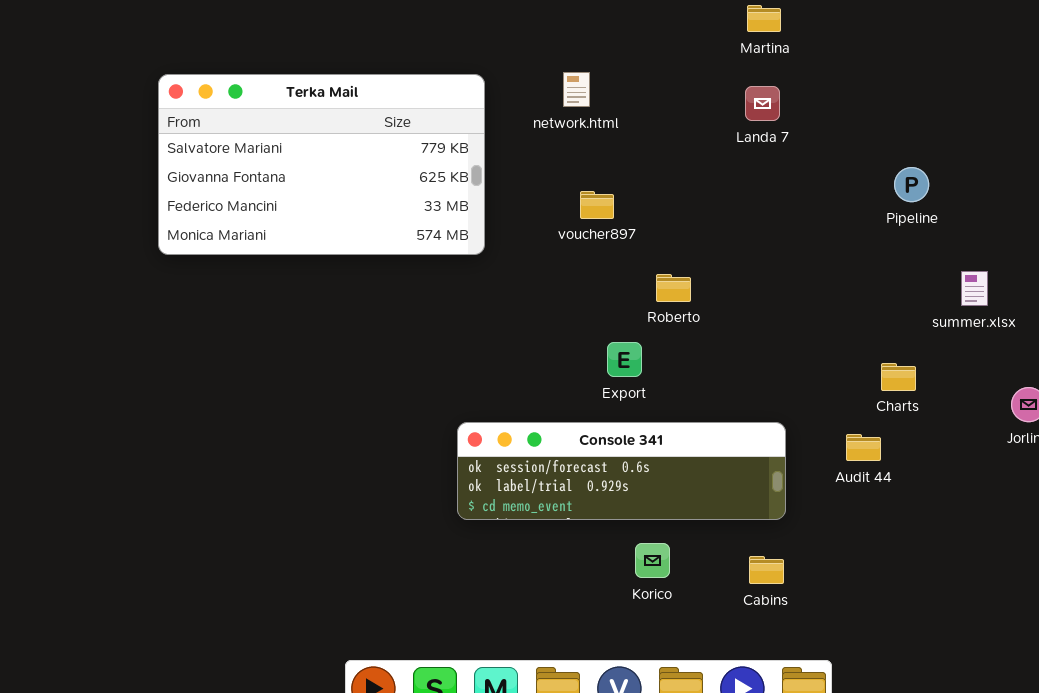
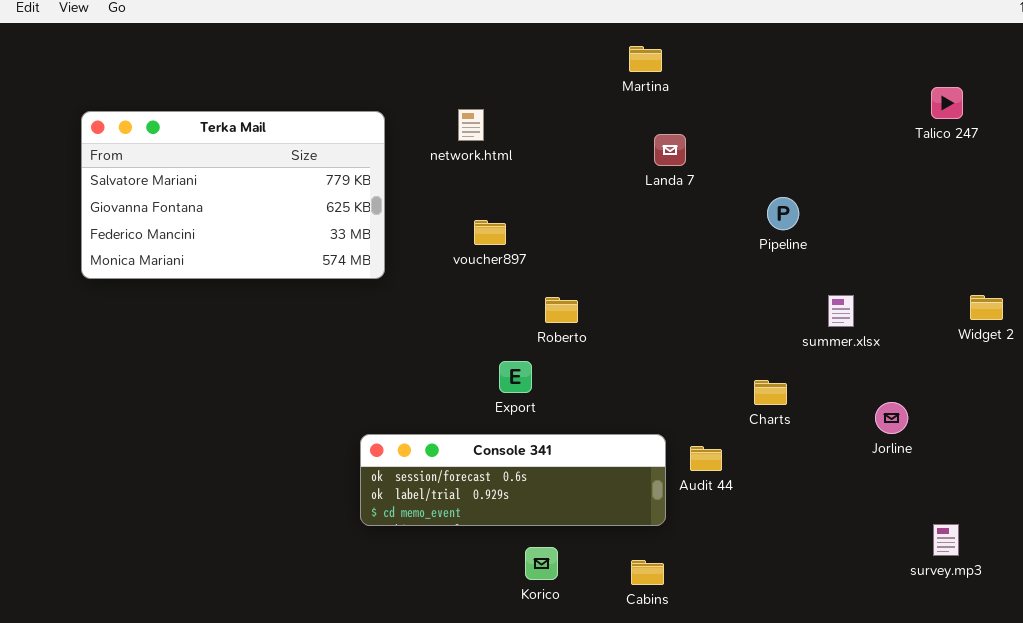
Landa 7: [745,86,780,121] -> [654,134,686,166], moved
Audit 44: [846,434,881,461] -> [690,446,722,471], moved

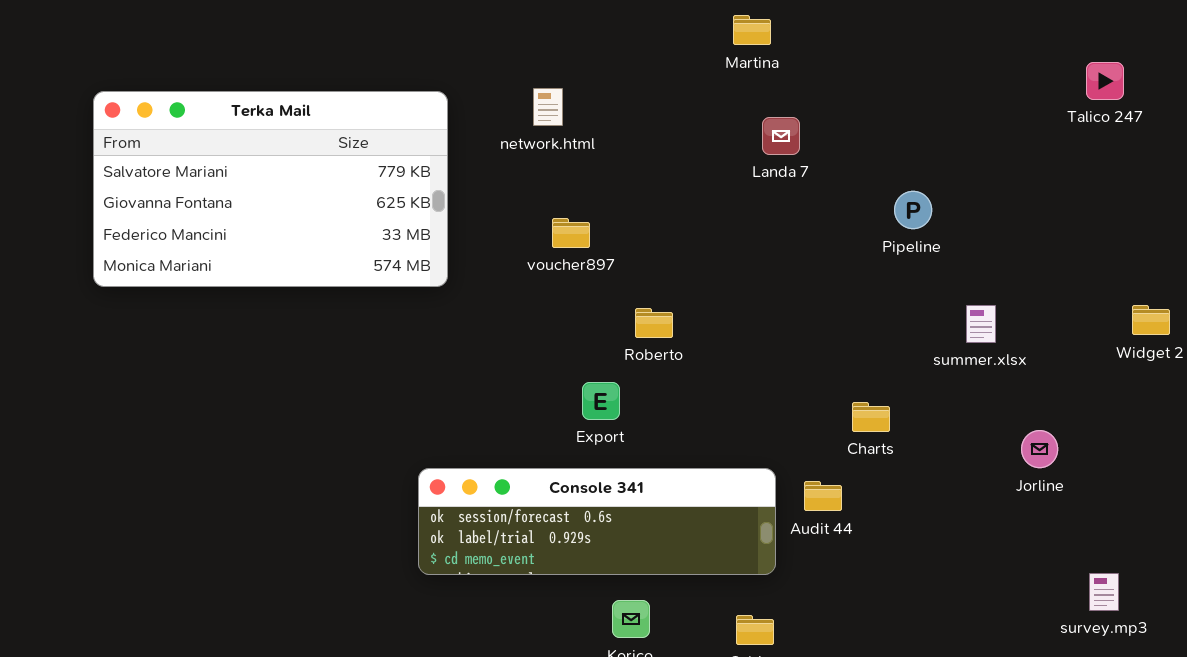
Charts: [754,380,787,405] -> [852,402,890,432], moved

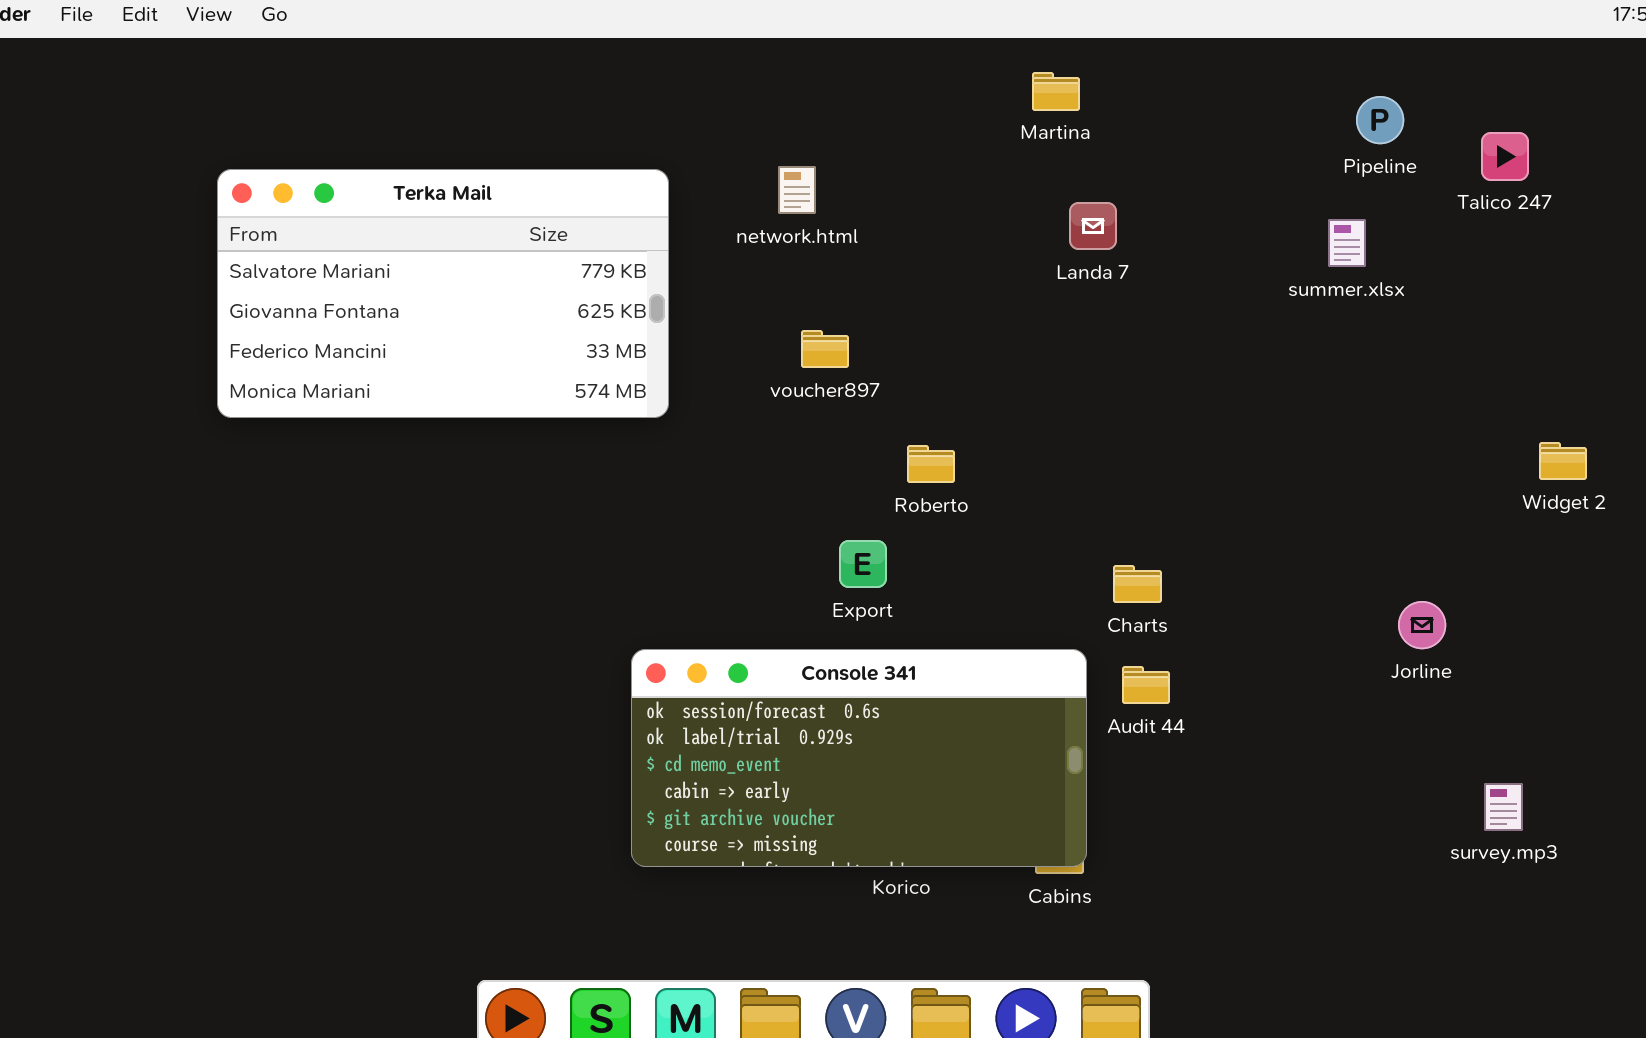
Pipeline: [894,191,932,229] -> [1356,96,1404,144], moved
summer.xlsx: [966,305,996,343] -> [1328,219,1366,267], moved
Charts: [852,402,890,432] -> [1113,565,1162,603], moved
Console 341: [418,468,776,575] -> [631,649,1087,867], resized

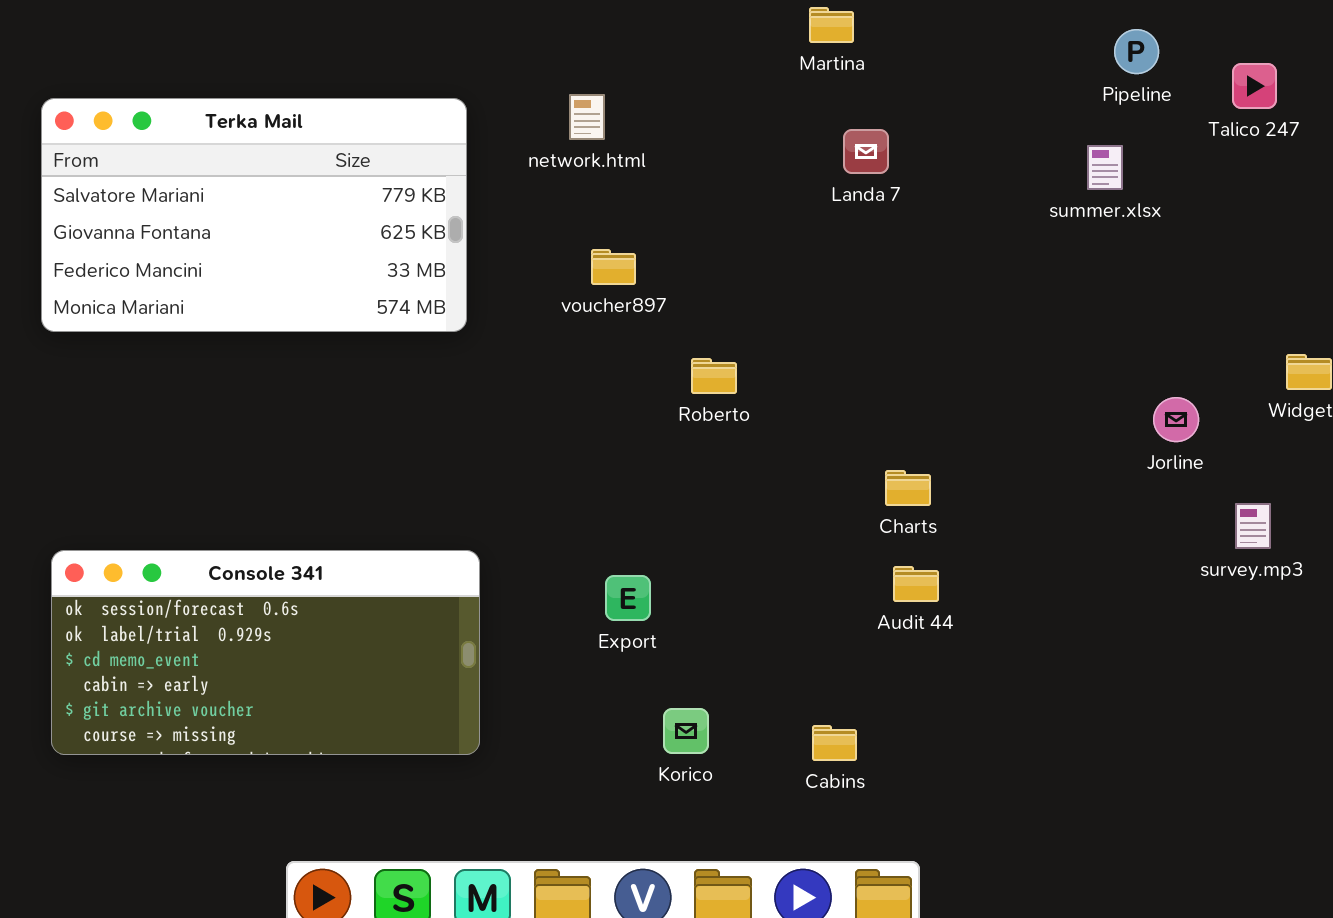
Export: [839,540,887,588] -> [605,575,651,621], moved
Jorline: [1398,601,1446,649] -> [1153,397,1199,442], moved
Console 341: [631,649,1087,867] -> [51,550,480,755], moved
survey.mp3: [1484,783,1523,831] -> [1235,503,1271,549], moved

